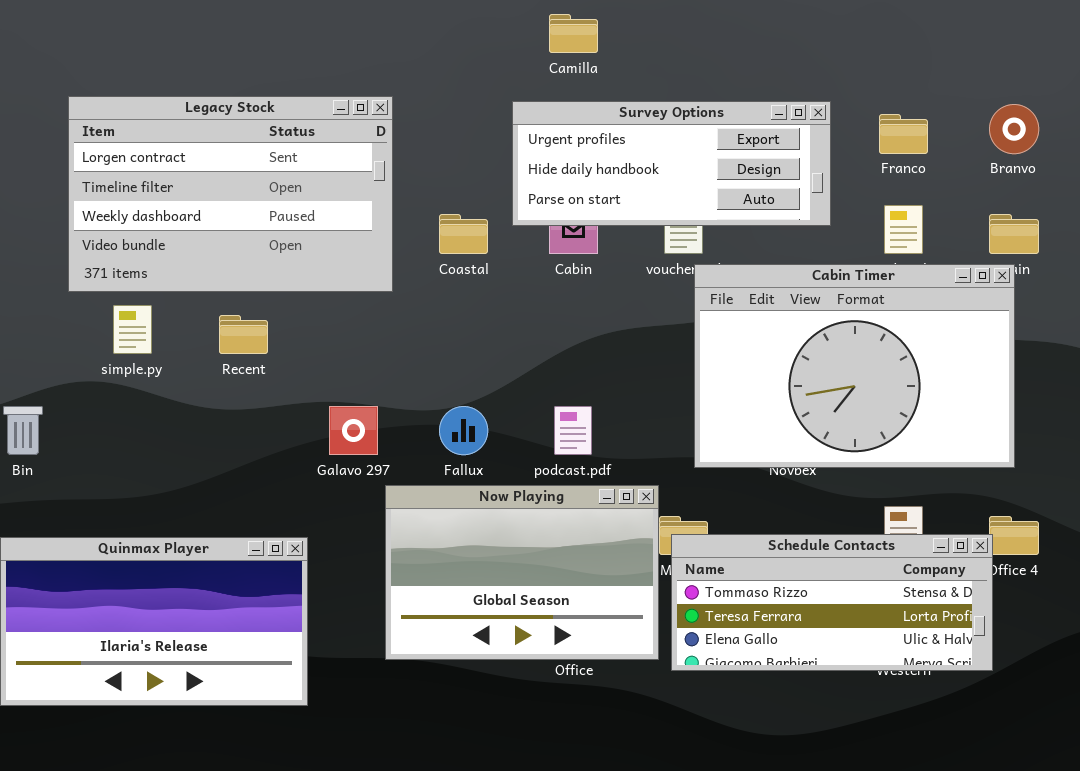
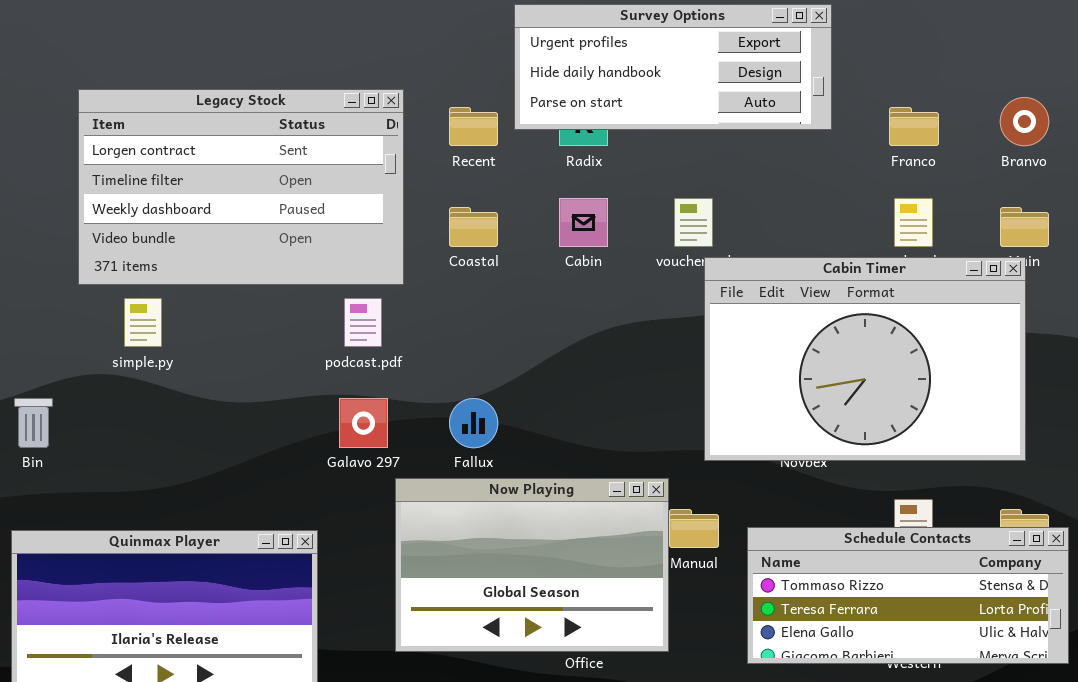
Survey Options: [512,101,831,226] -> [514,4,832,130], moved
Recent: [219,315,268,354] -> [449,107,498,146], moved
podcast.pdf: [554,406,592,455] -> [344,298,382,347], moved
Schedule Contacts: [671,534,993,671] -> [747,527,1069,664], moved

